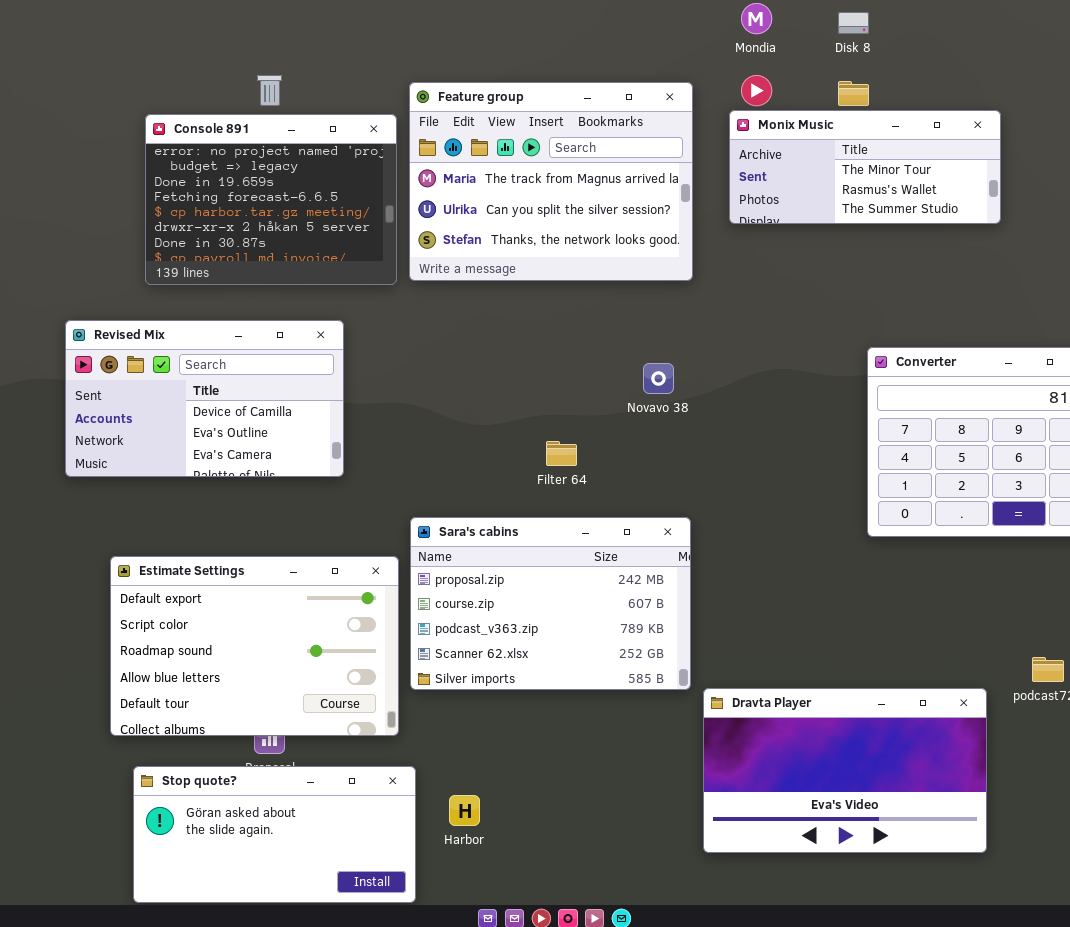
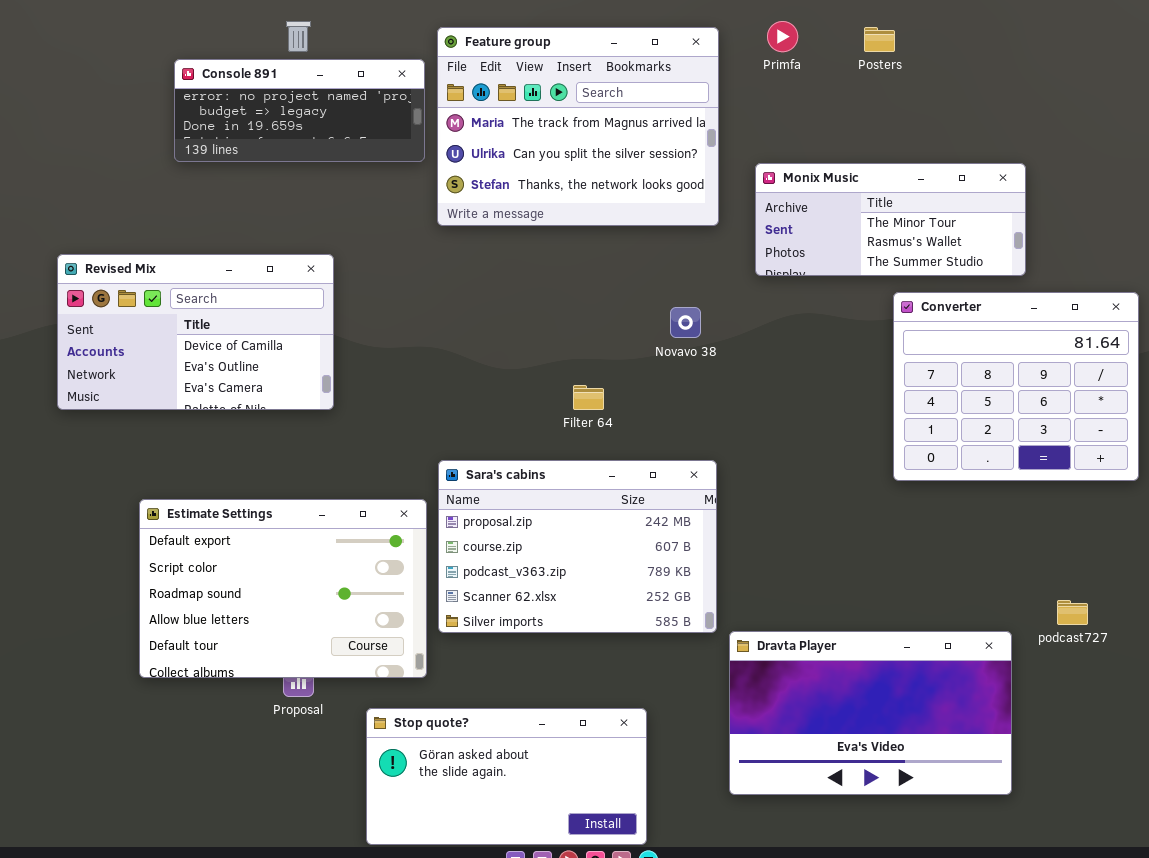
Monix Music: [729,110,1001,224] -> [755,163,1026,276], moved
Console 891: [145,114,397,285] -> [174,59,425,162], resized
Revised Mix: [65,320,344,477] -> [57,254,334,410], moved
Stop quote?: [133,766,416,903] -> [366,708,647,845], moved

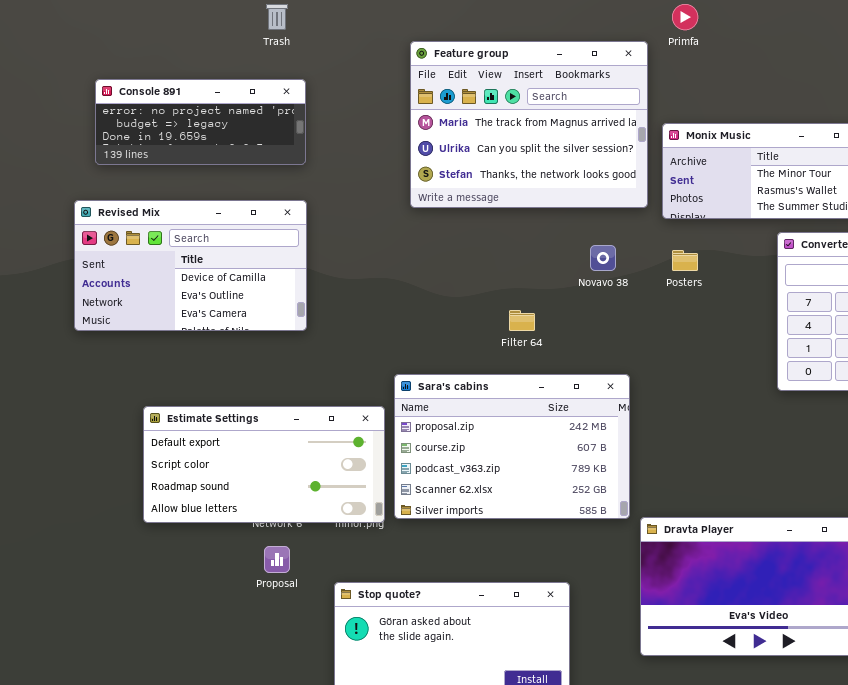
Posters: [864,27,895,52] -> [672,250,698,271], moved
Feature group: [437,27,719,226] -> [410,41,648,208], moved
Console 891: [174,59,425,162] -> [95,79,306,165], moved
Estimate Settings: [139,499,427,678] -> [143,406,385,523], resized

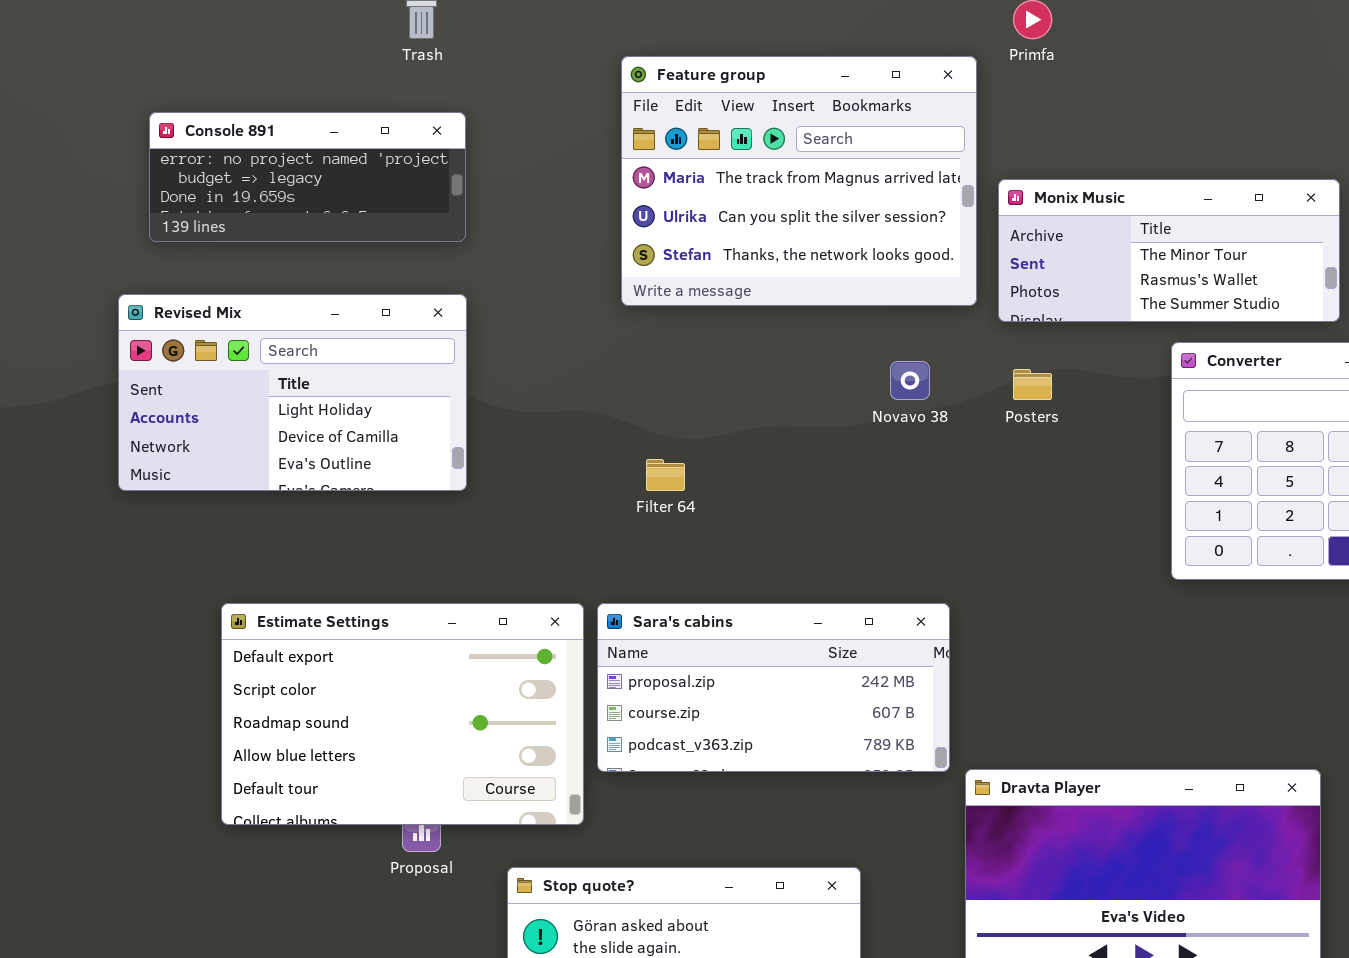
Revised Mix: [74,200,307,331] -> [118,294,467,491], scrolled up 1 row
Filter 64: [509,310,535,331] -> [646,459,685,491], moved
Sara's cabins: [394,374,630,519] -> [597,603,950,772], resized
Estimate Settings: [143,406,385,523] -> [221,603,584,825], resized

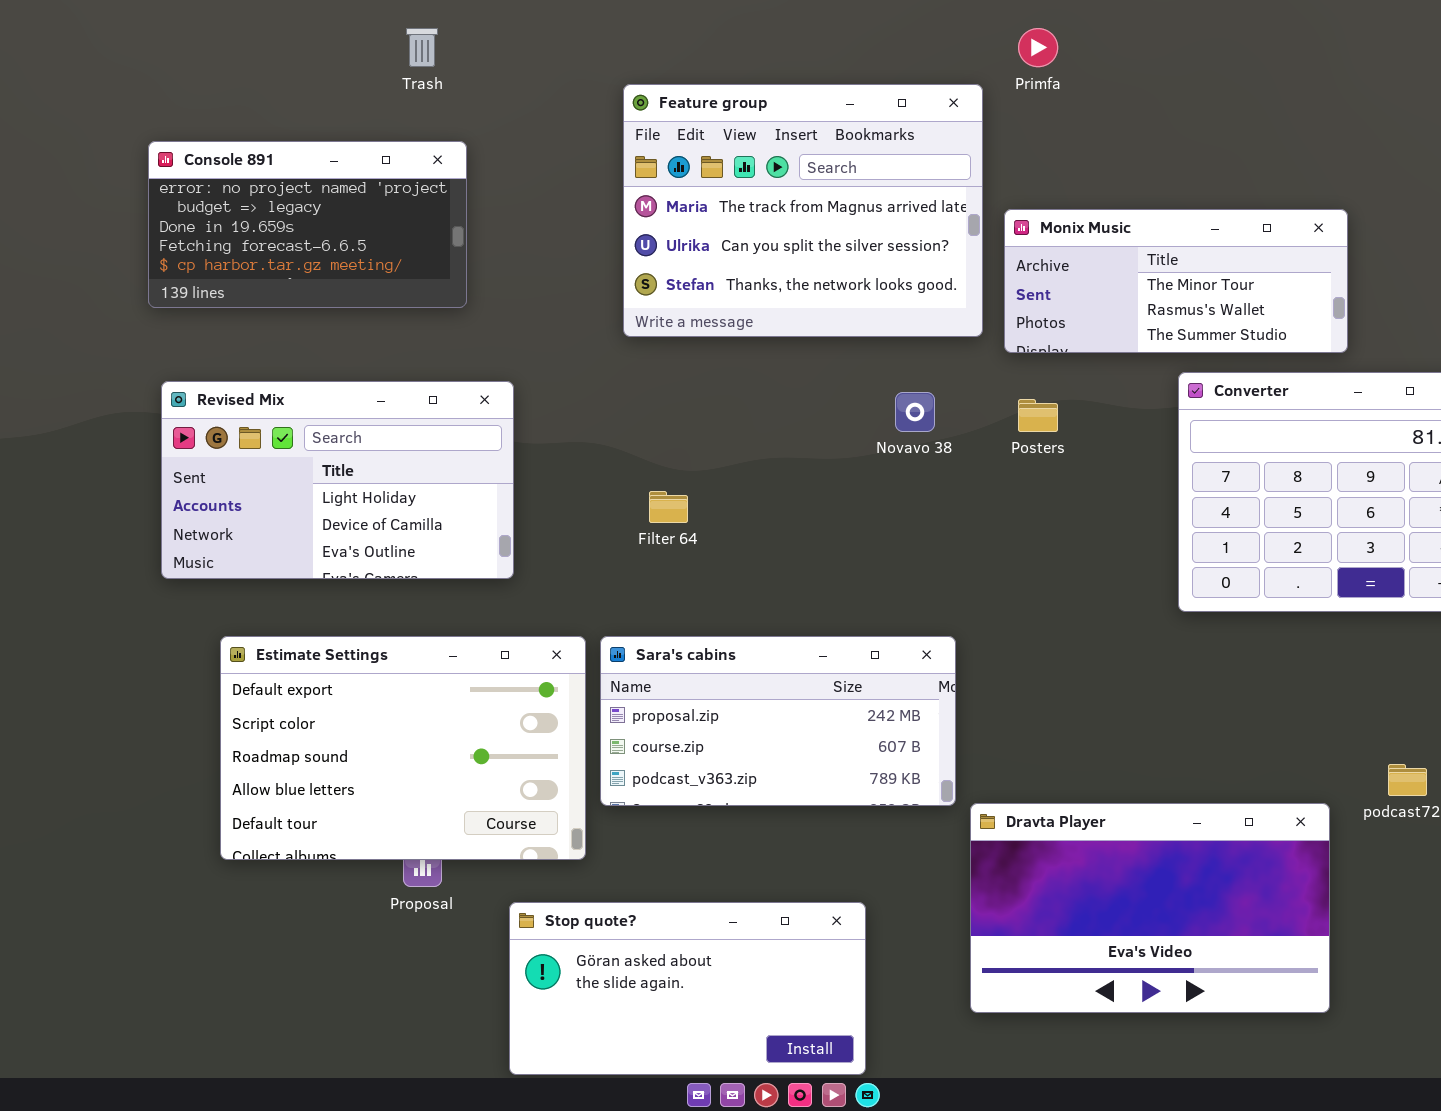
Console 891: [149,112,466,242] -> [148,141,467,308], resized
Revised Mix: [118,294,467,491] -> [161,381,514,579], moved

